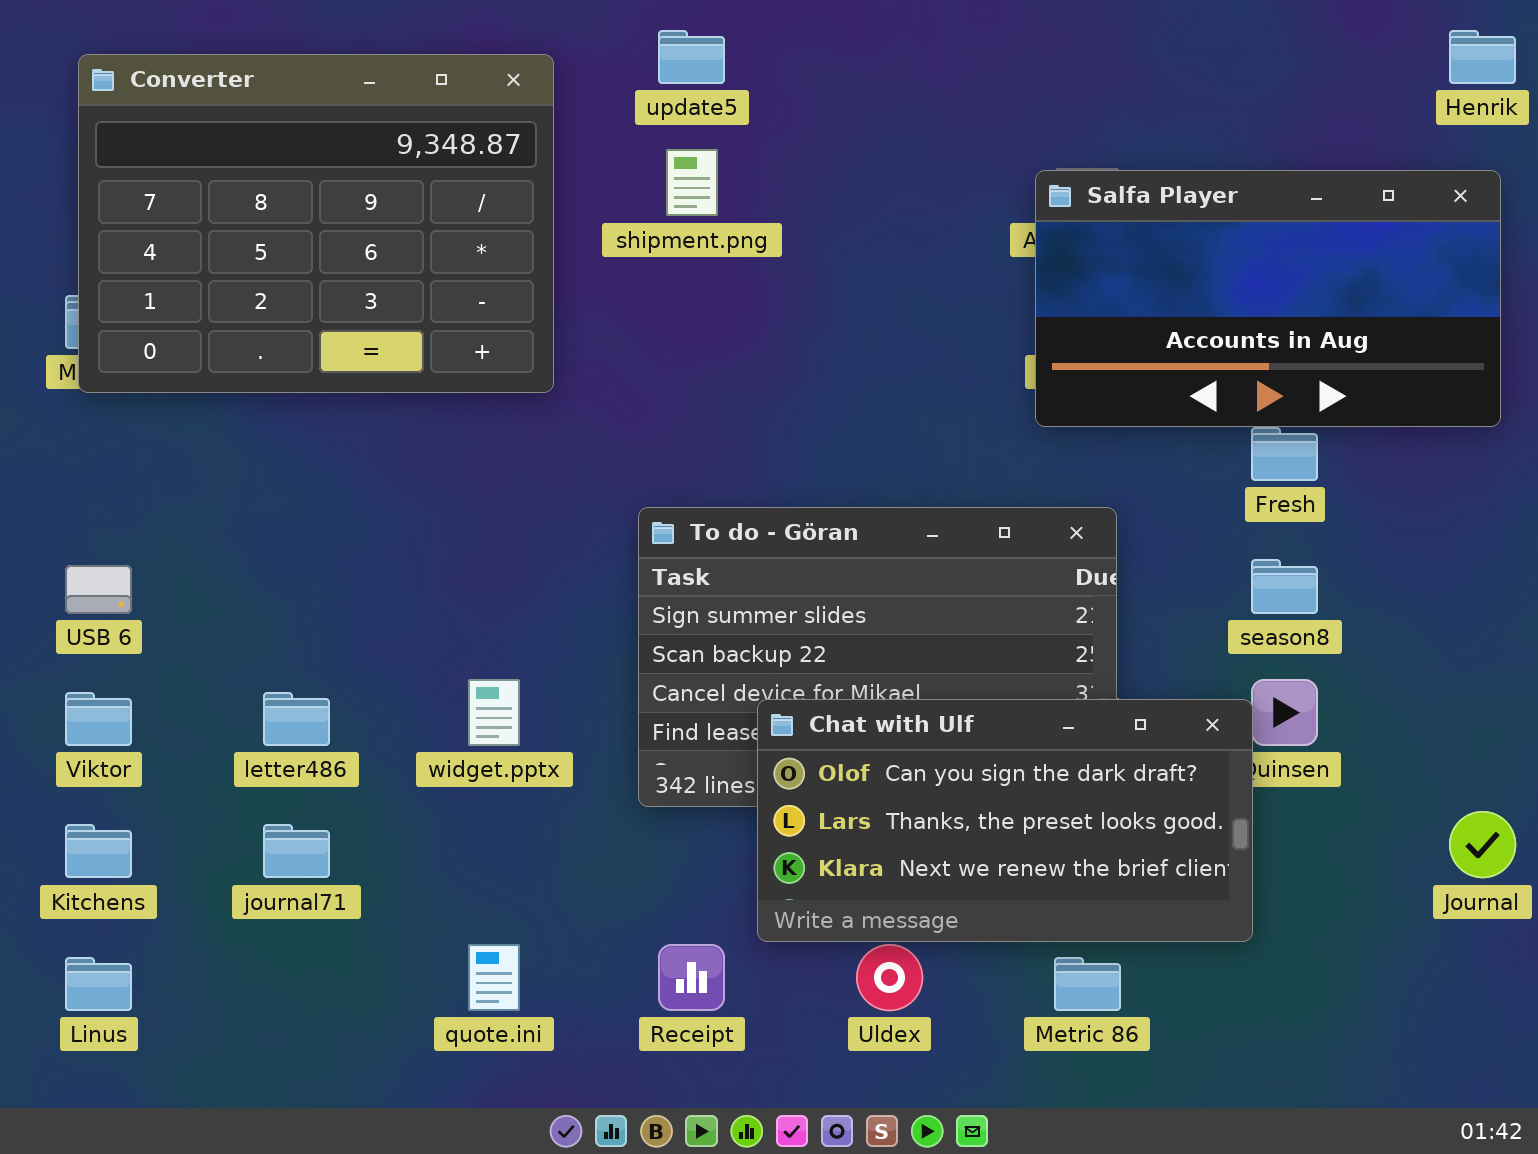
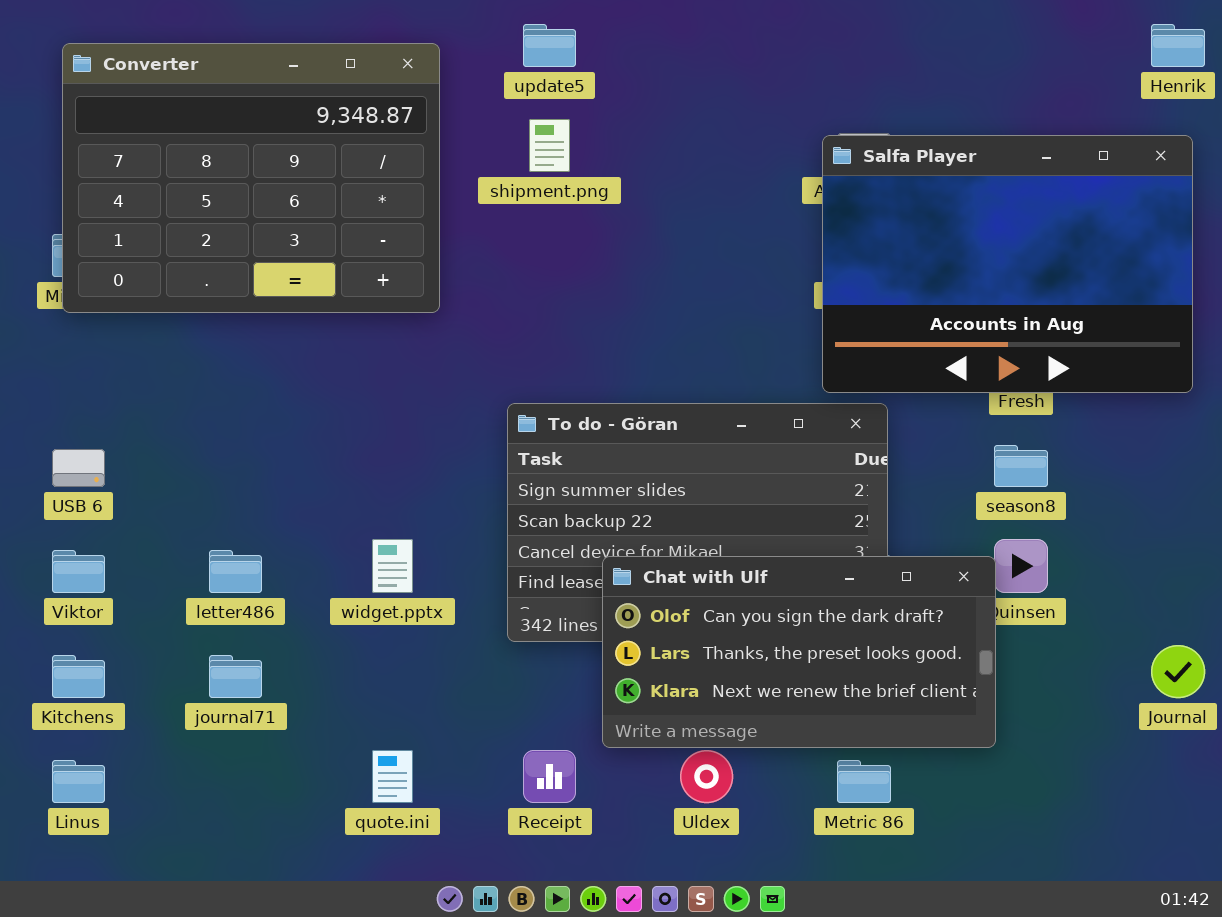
Salfa Player: [1035,170,1501,427] -> [822,135,1193,393], resized

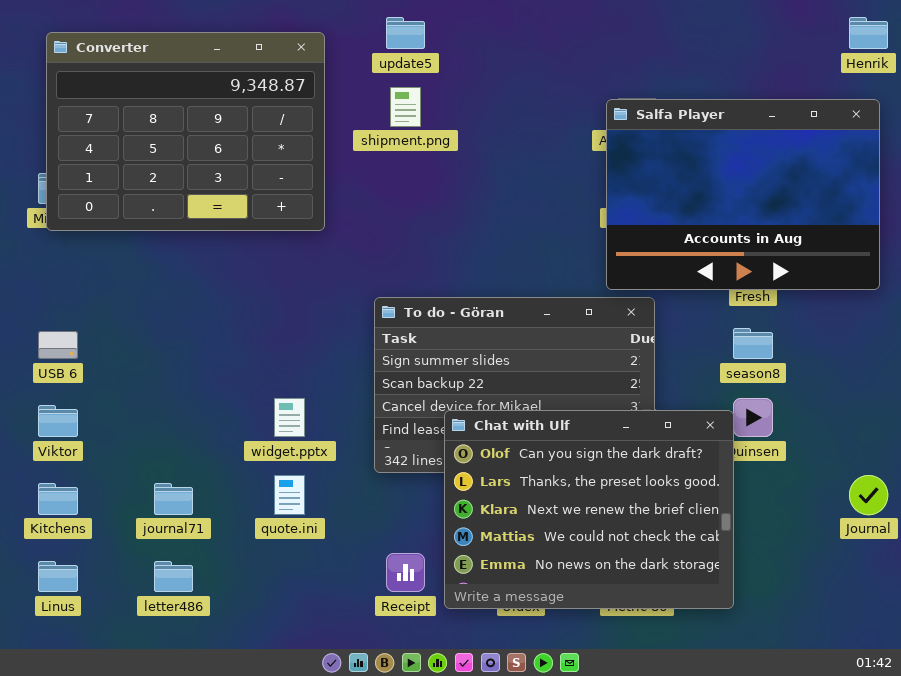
letter486: [209,550,262,593] -> [154,561,193,592], moved
Chat with Ulf: [602,556,996,748] -> [444,410,734,609], resized
quote.ini: [372,750,413,803] -> [274,475,305,515], moved

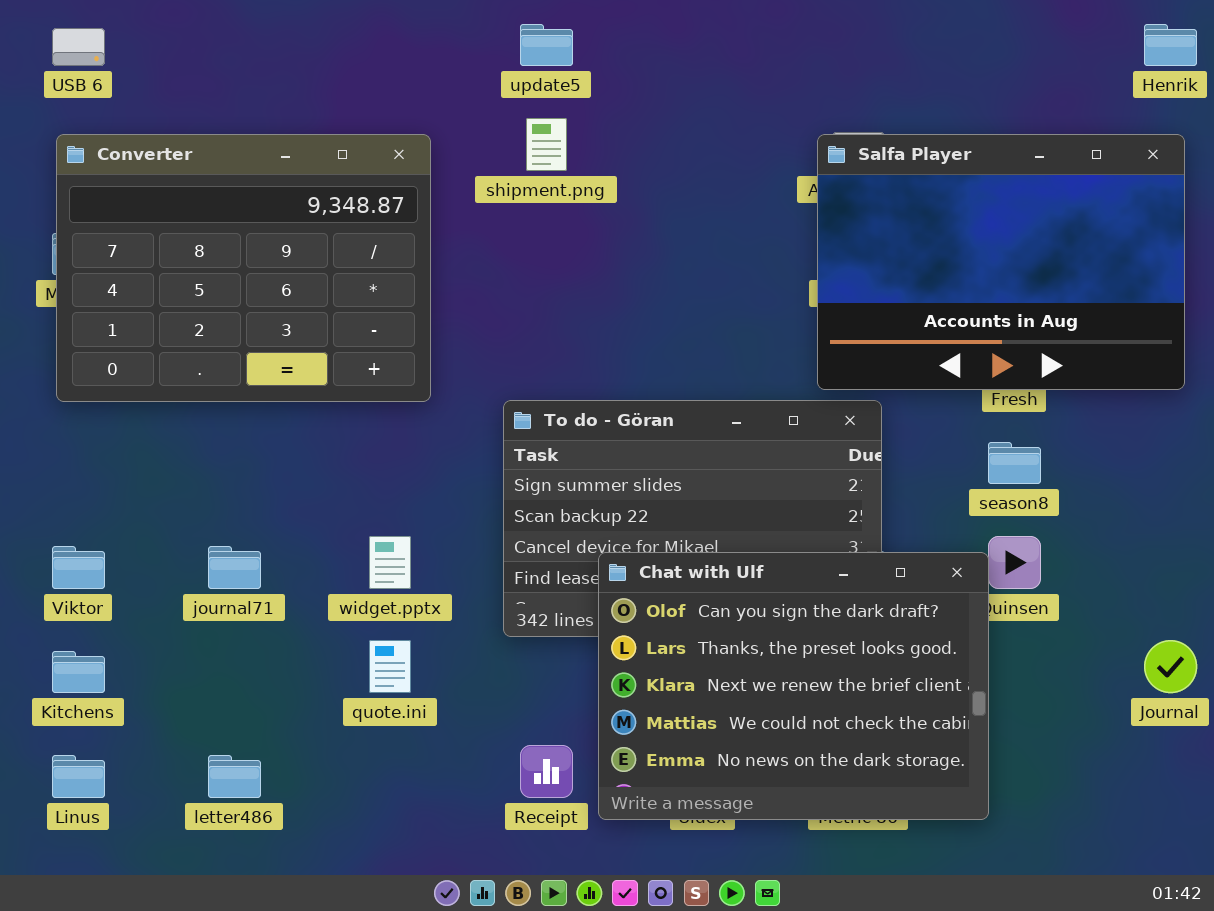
Converter: [46,32,325,231] -> [56,134,431,402], moved
USB 6: [38,331,78,359] -> [52,28,105,66], moved
journal71: [154,483,193,515] -> [208,546,261,589], moved

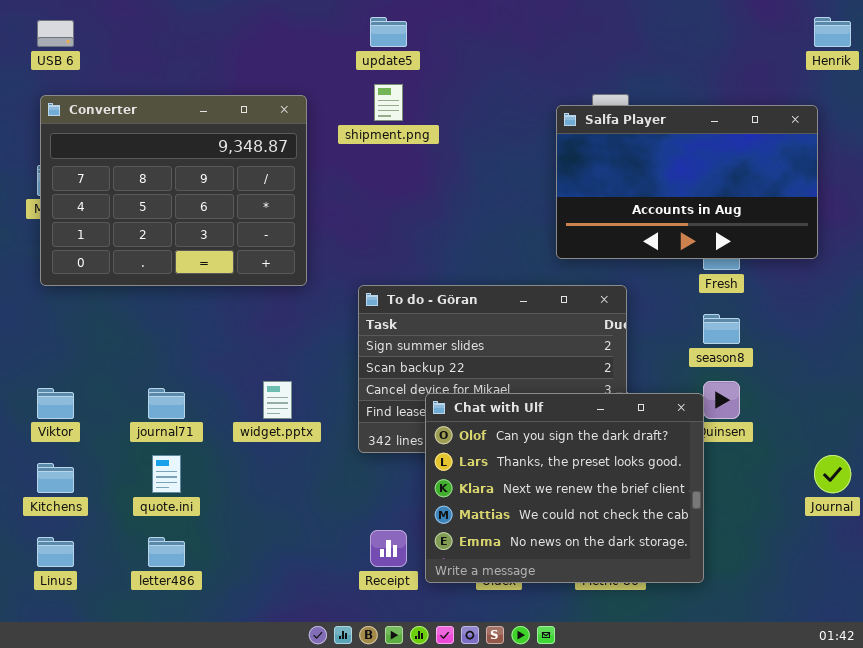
Salfa Player: [817,134,1185,390] -> [556,105,818,259], moved, resized
quote.ini: [369,640,411,693] -> [152,455,181,493], moved

